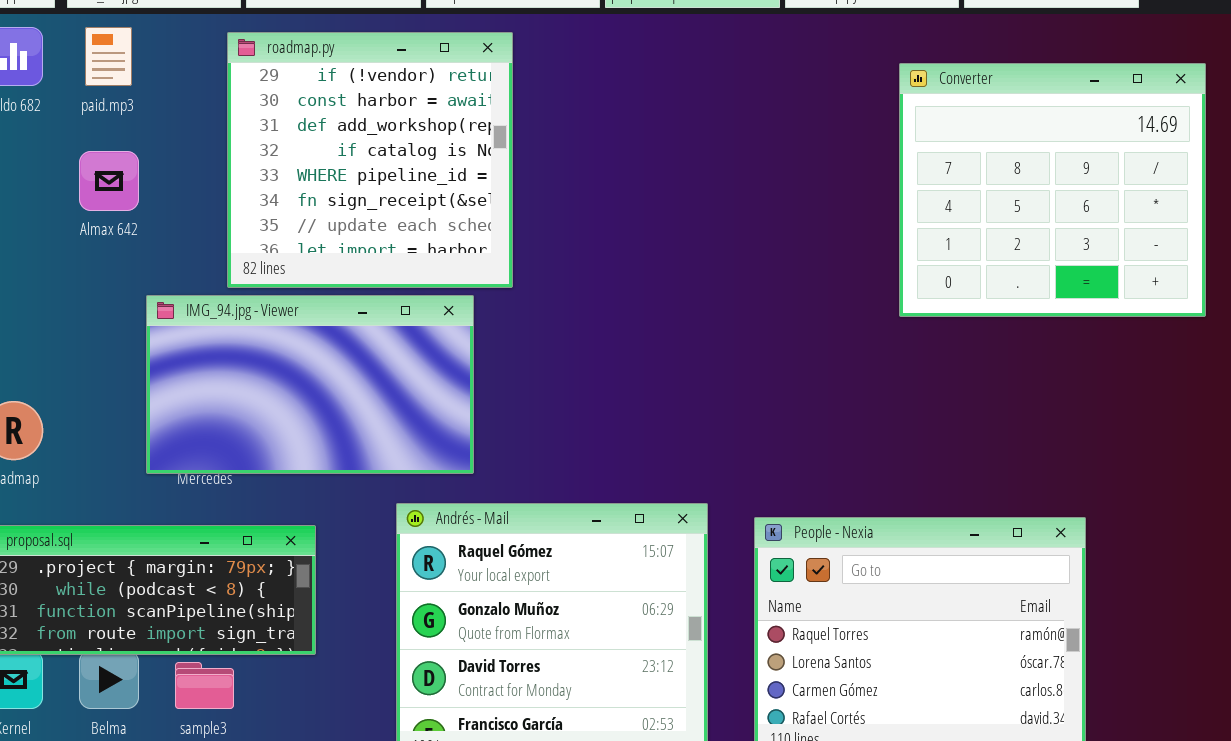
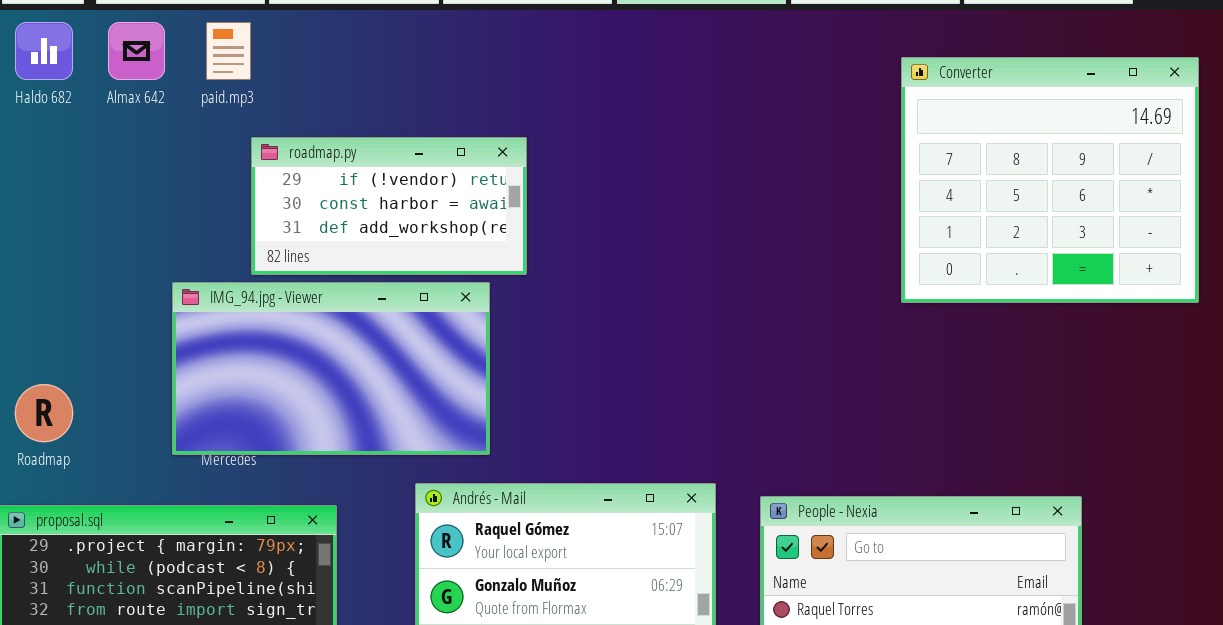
paid.mp3: [85,27,132,86] -> [206,22,251,80], moved
roadmap.py: [227,32,513,288] -> [251,137,527,275], resized
Almax 642: [79,151,139,211] -> [108,22,165,80], moved

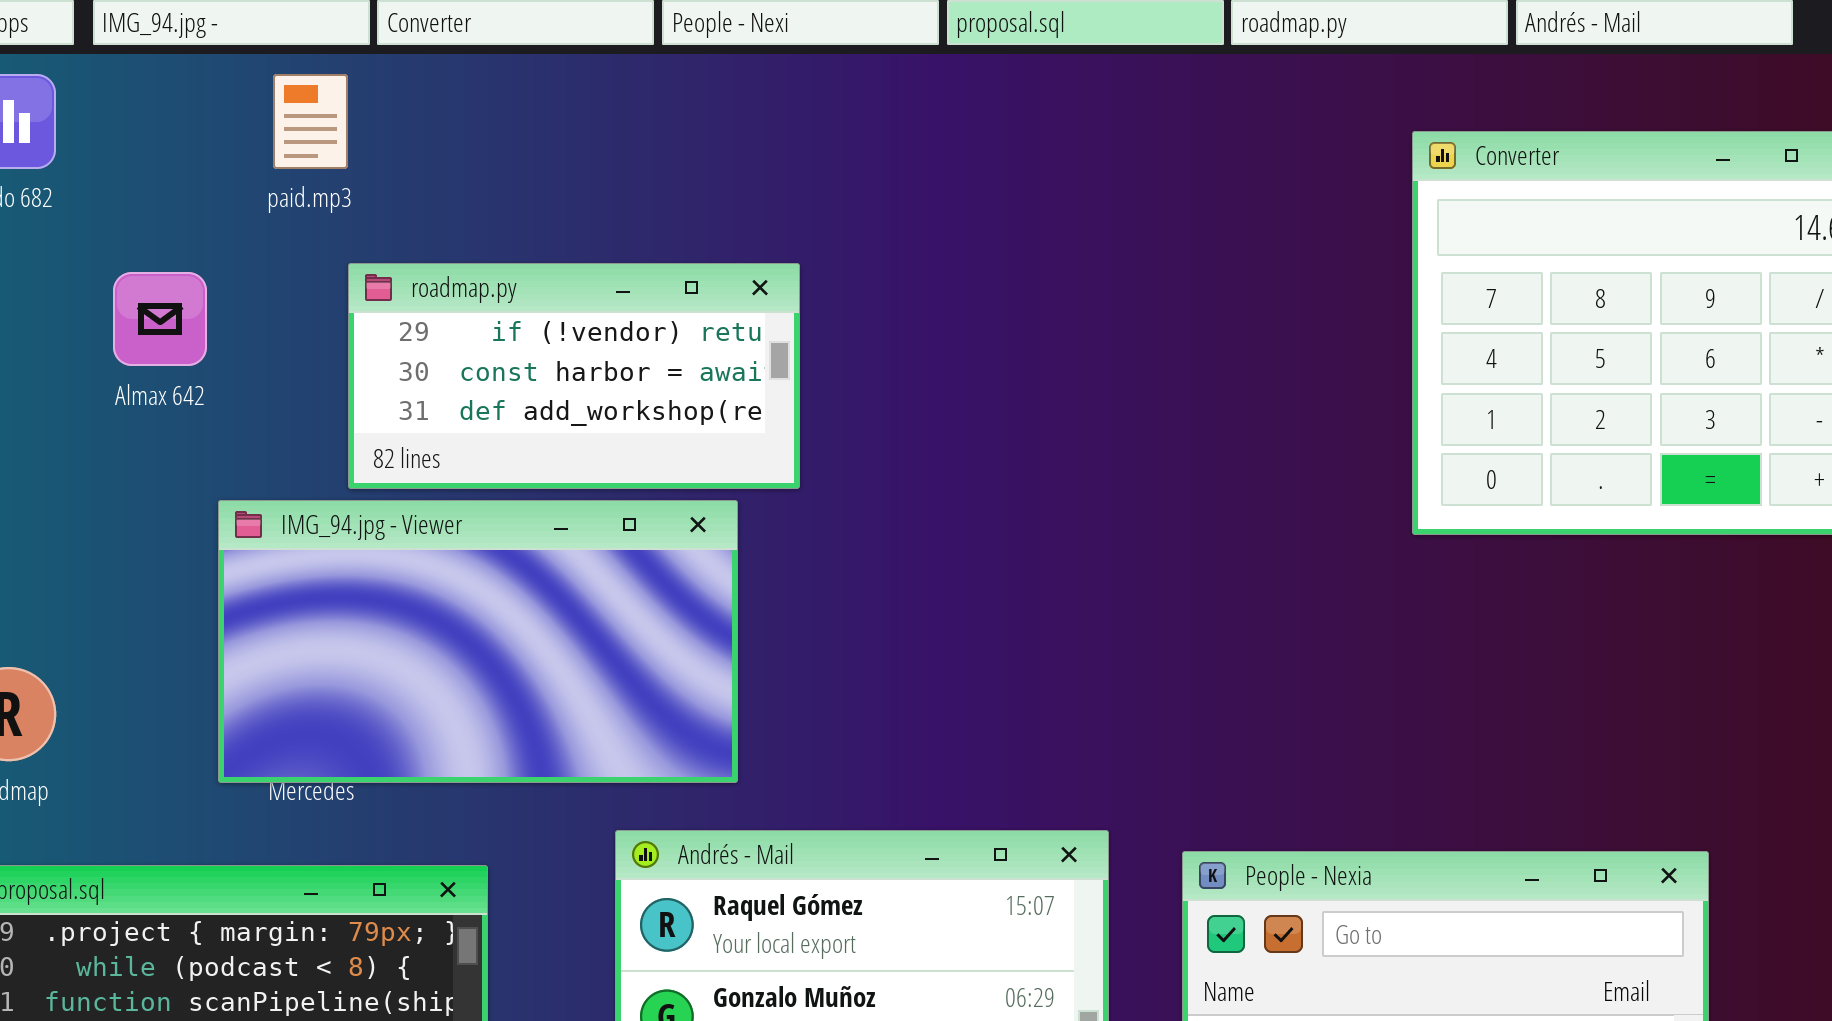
Almax 642: [108,22,165,80] -> [113,272,207,366], moved

